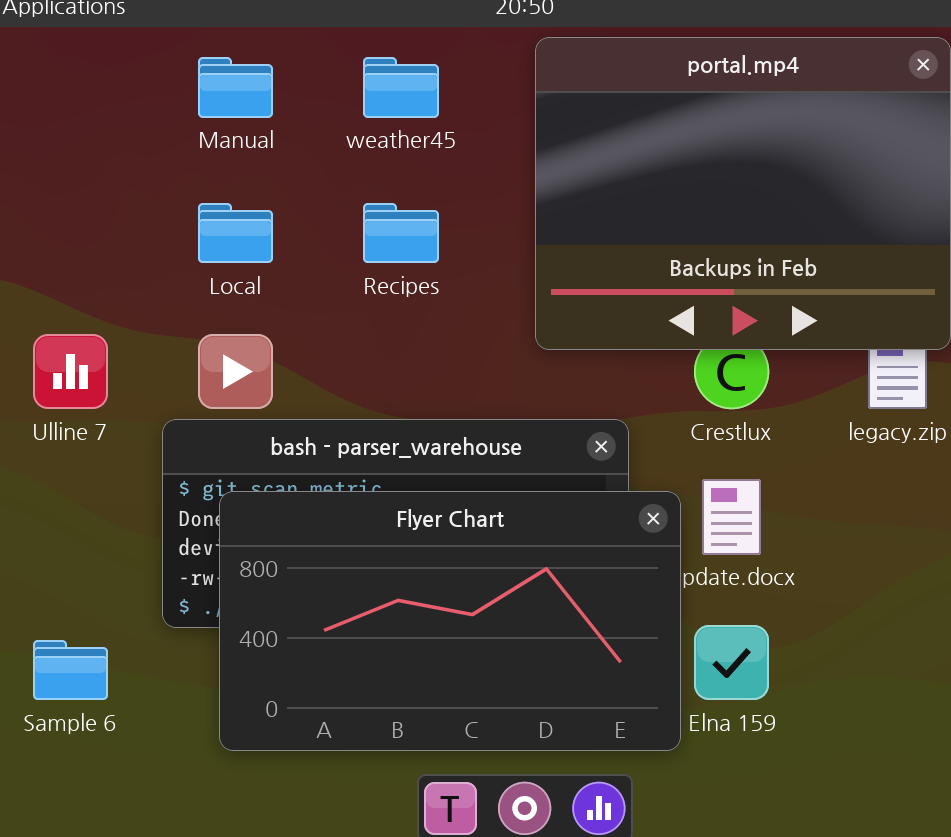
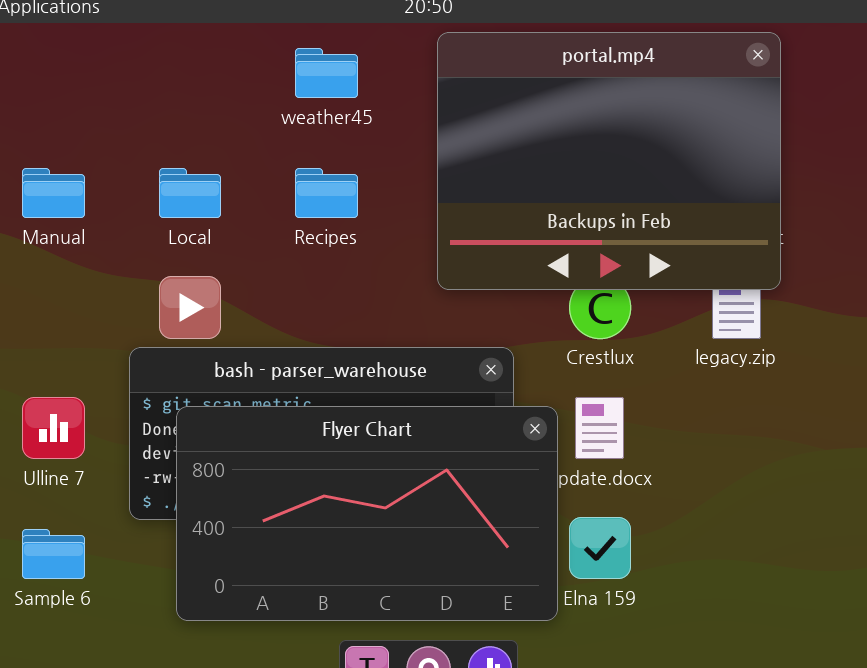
Manual: [198,57,273,118] -> [22,168,85,218], moved
Ulline 7: [33,334,108,409] -> [22,397,85,459], moved

